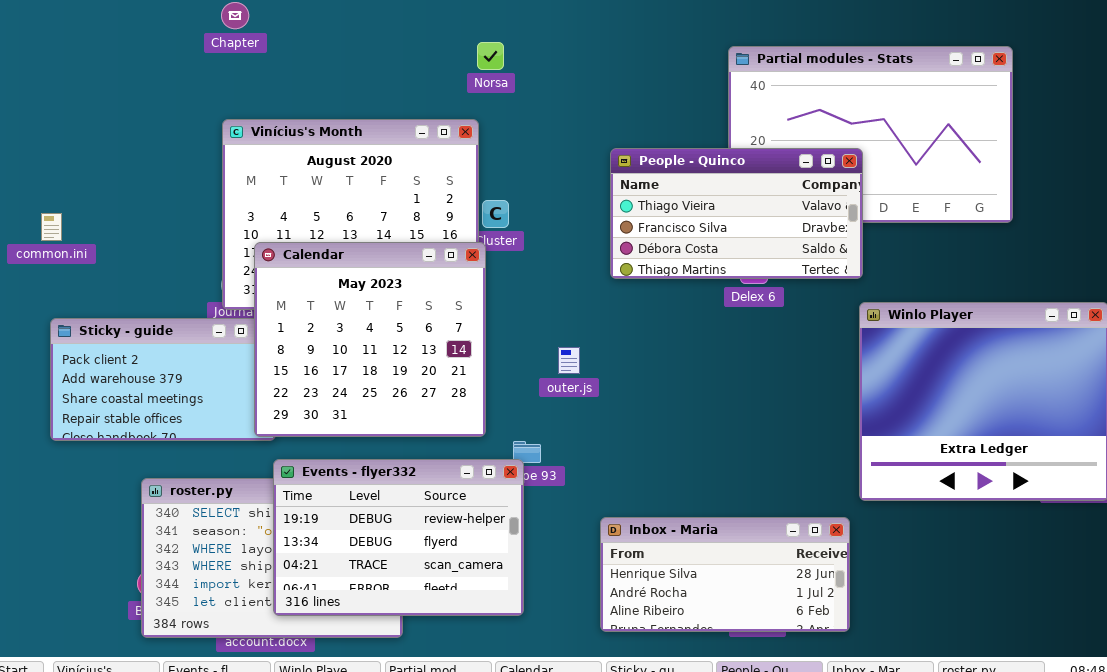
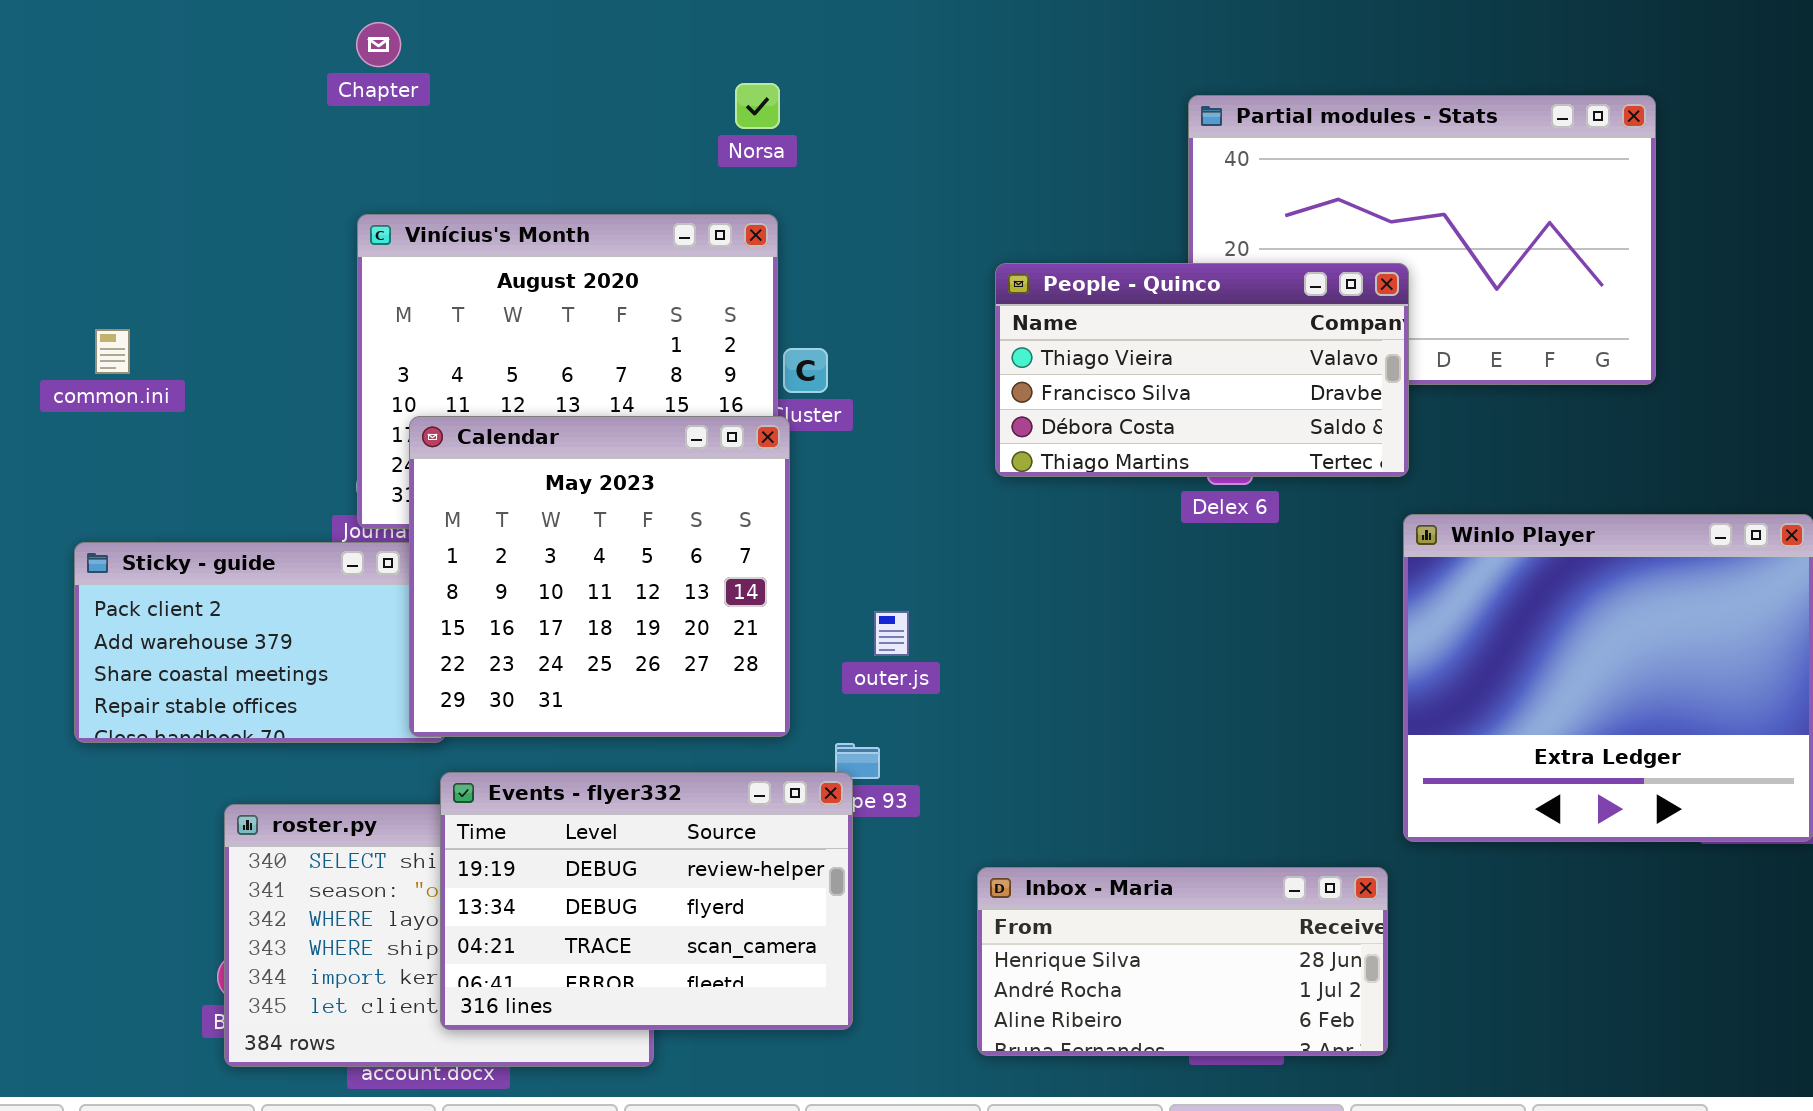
Norsa: [477,42,504,70] -> [735,83,780,129], moved
common.ini: [41,213,62,241] -> [95,329,130,374], moved
outer.js: [558,347,580,374] -> [874,611,909,656], moved

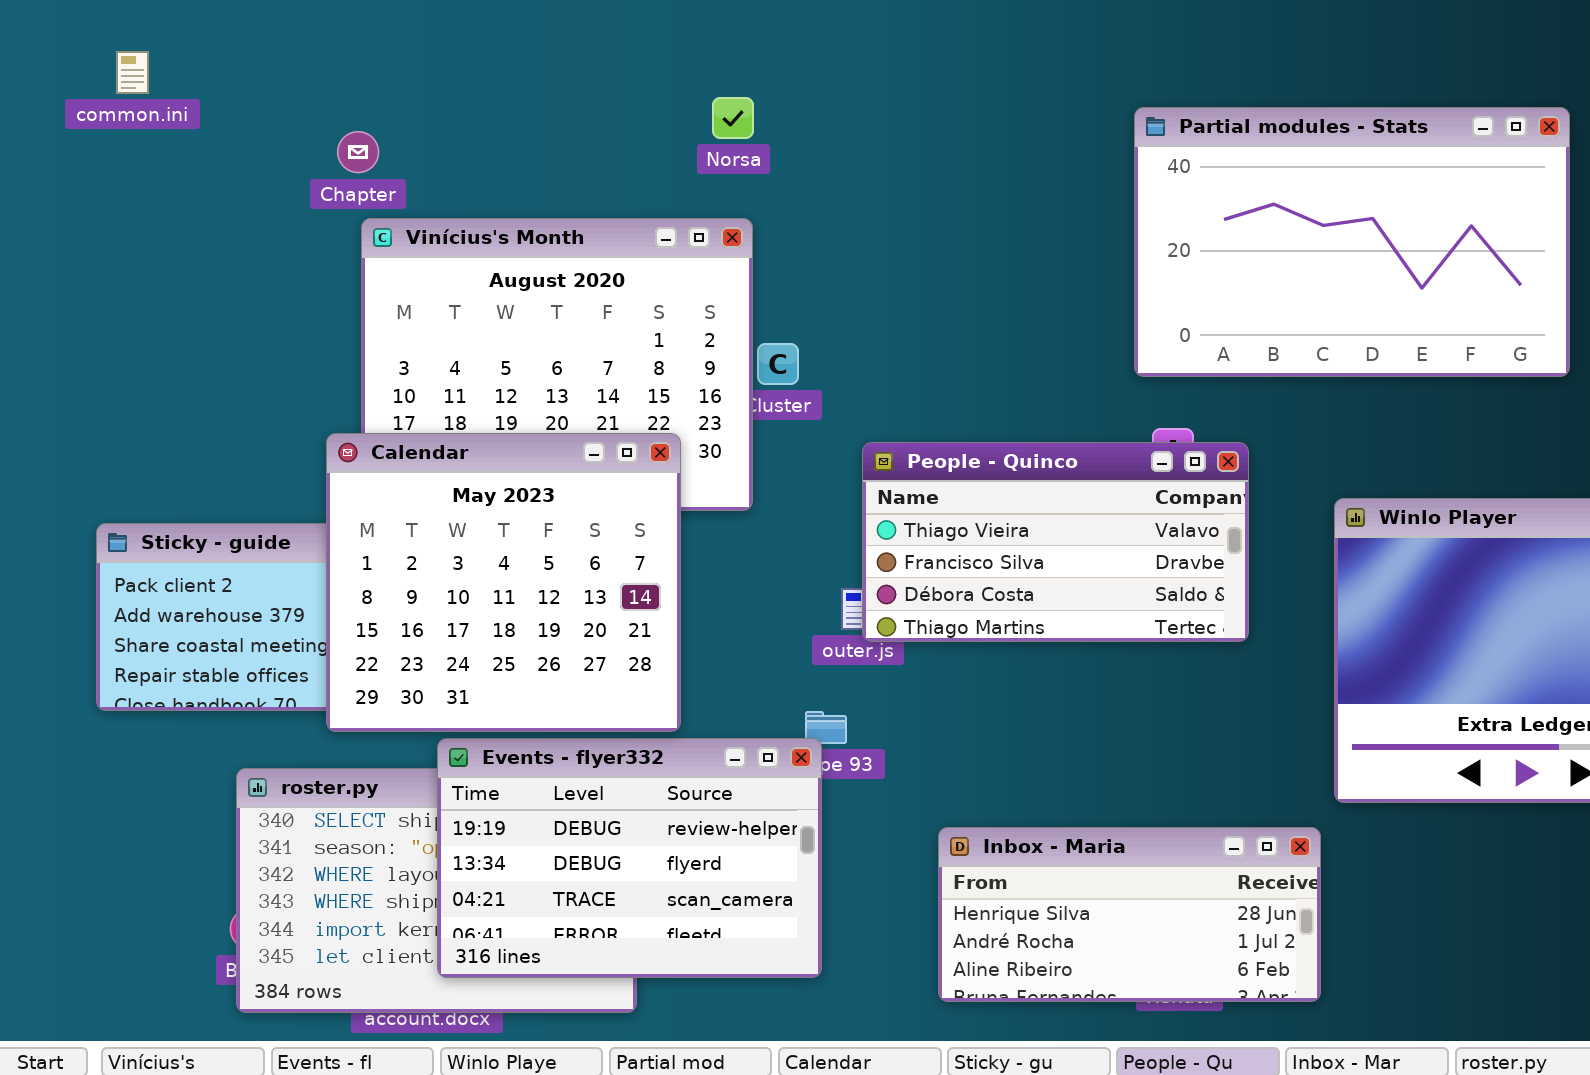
Chapter: [356,22,401,67] -> [337,131,379,173], moved
People - Quinco: [995,263,1409,477] -> [862,442,1249,642], moved
common.ini: [95,329,130,374] -> [116,51,149,94], moved
Calendar: [409,416,790,737] -> [326,433,681,732], moved

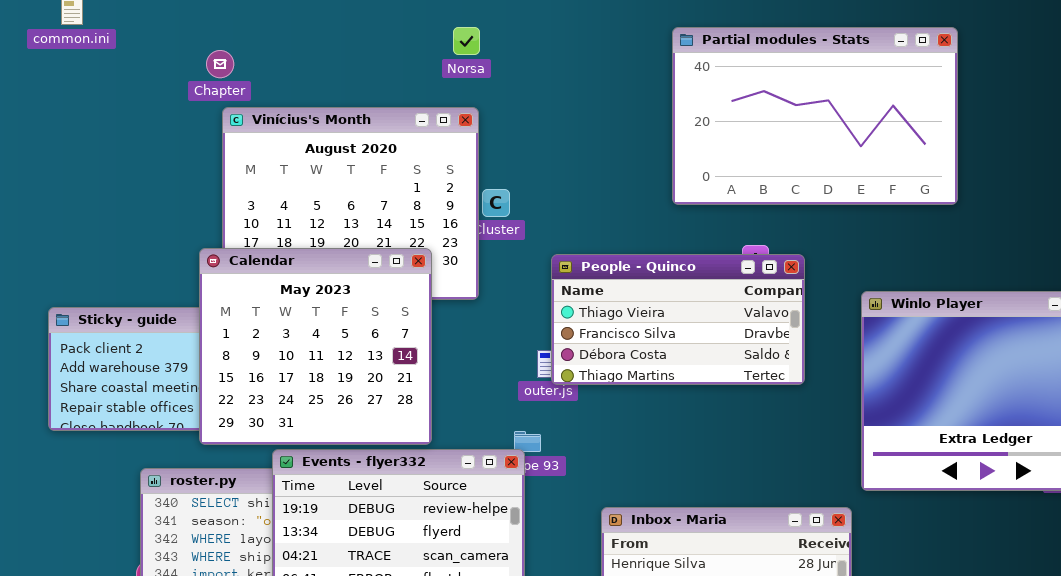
Partial modules - Stats: [1134,107,1570,377] -> [672,27,958,205], moved

